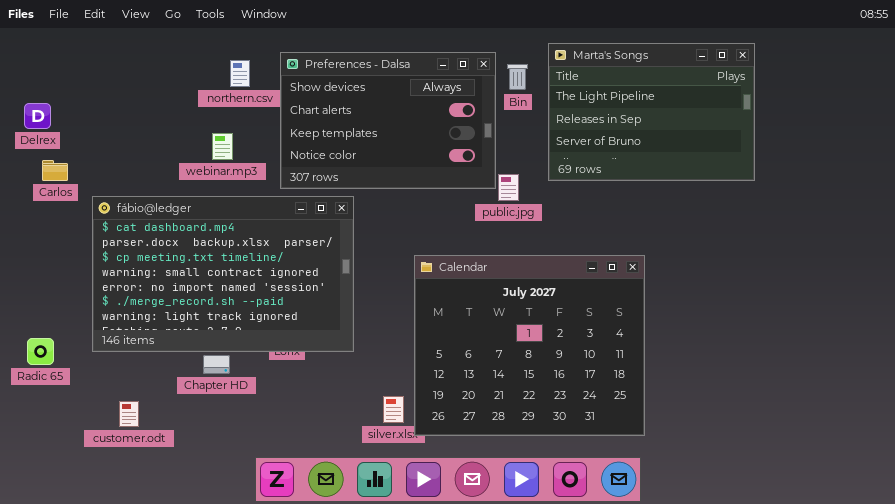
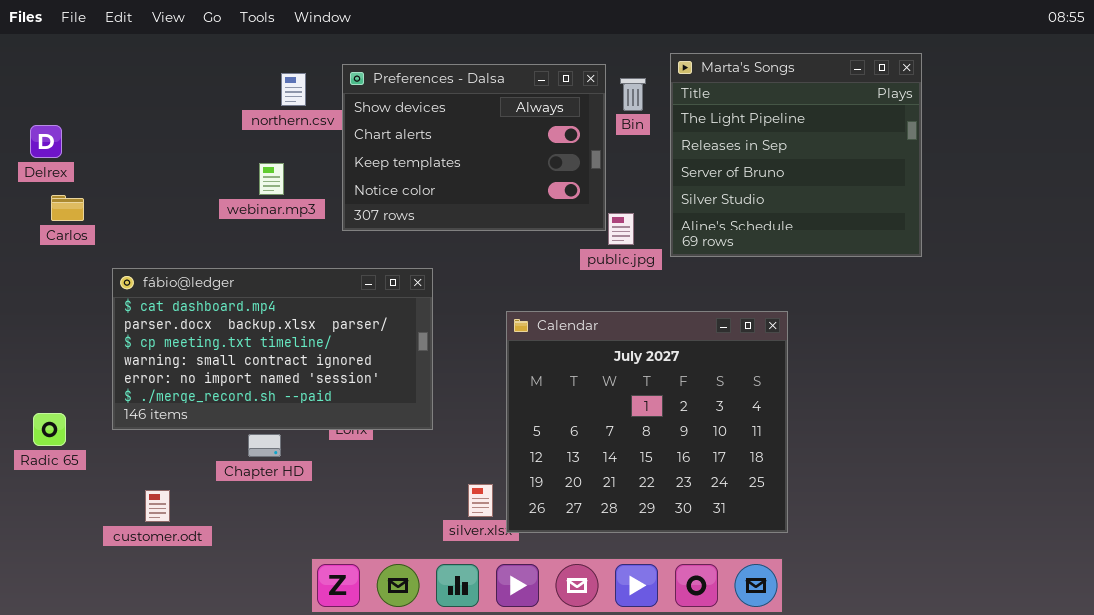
Marta's Songs: [548,43,755,181] -> [670,53,922,257], resized
fábio@ledger: [92,196,354,352] -> [112,268,433,430], resized

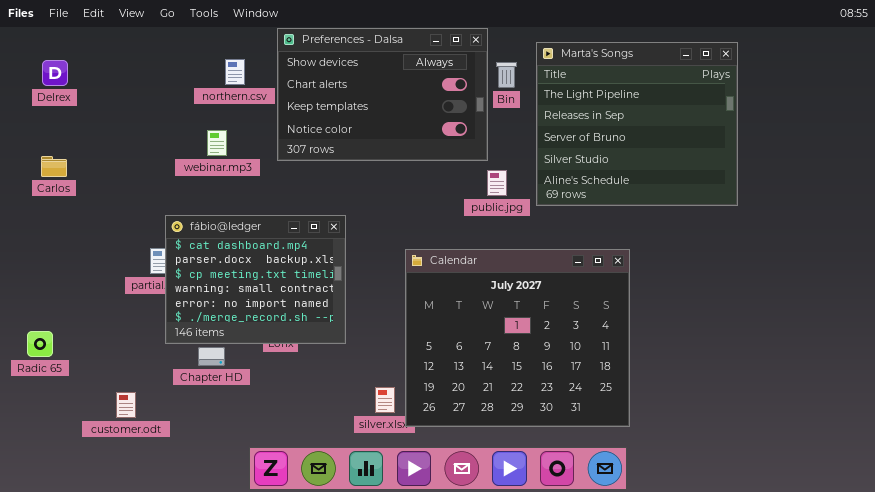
Preferences - Dalsa: [342,64,606,231] -> [277,28,488,161], moved
Delrex: [30,125,62,158] -> [42,60,68,86], moved
fábio@ledger: [112,268,433,430] -> [165,215,346,344], resized

